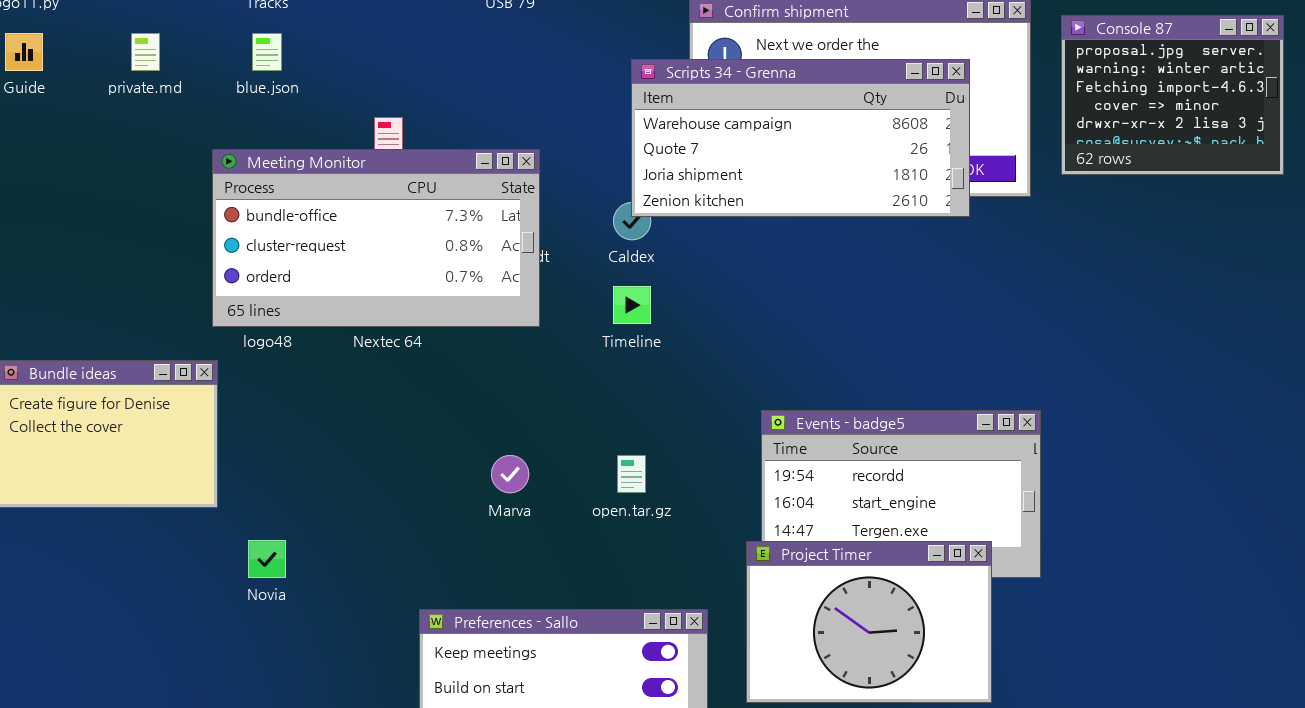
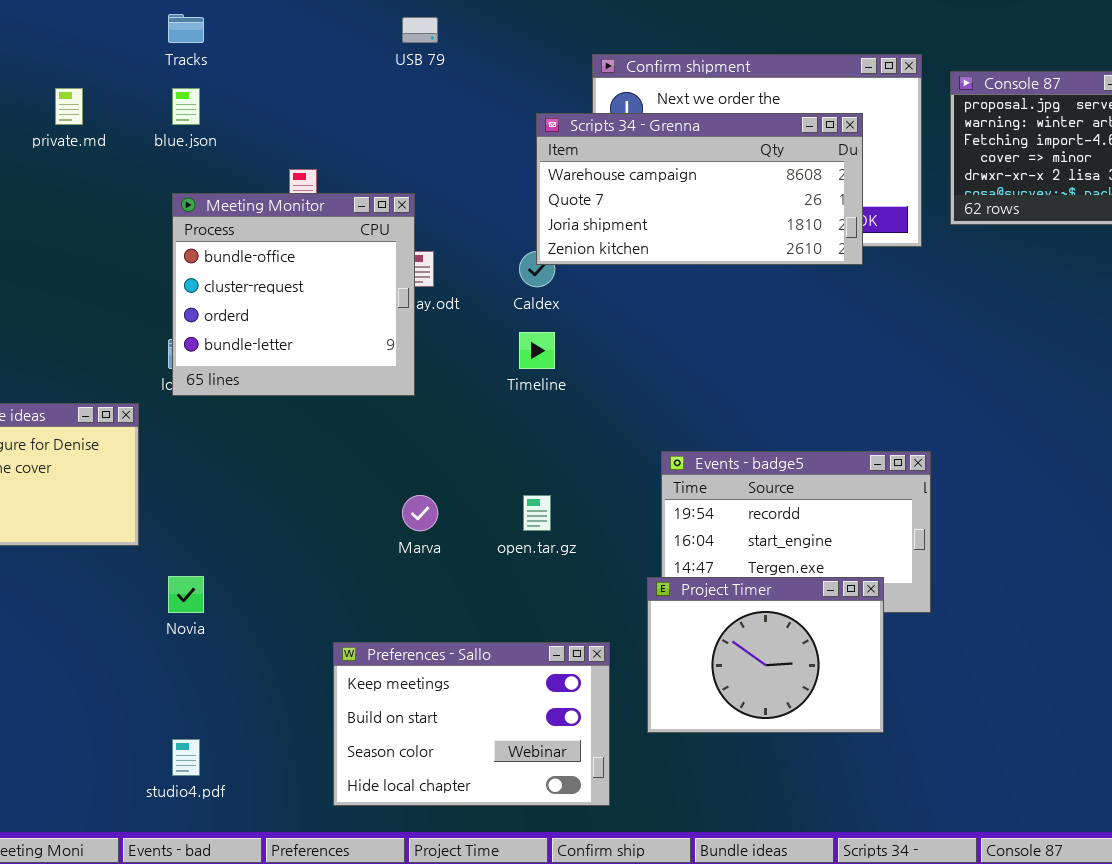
Meeting Monitor: [212,149,540,327] -> [172,193,415,396], moved, resized

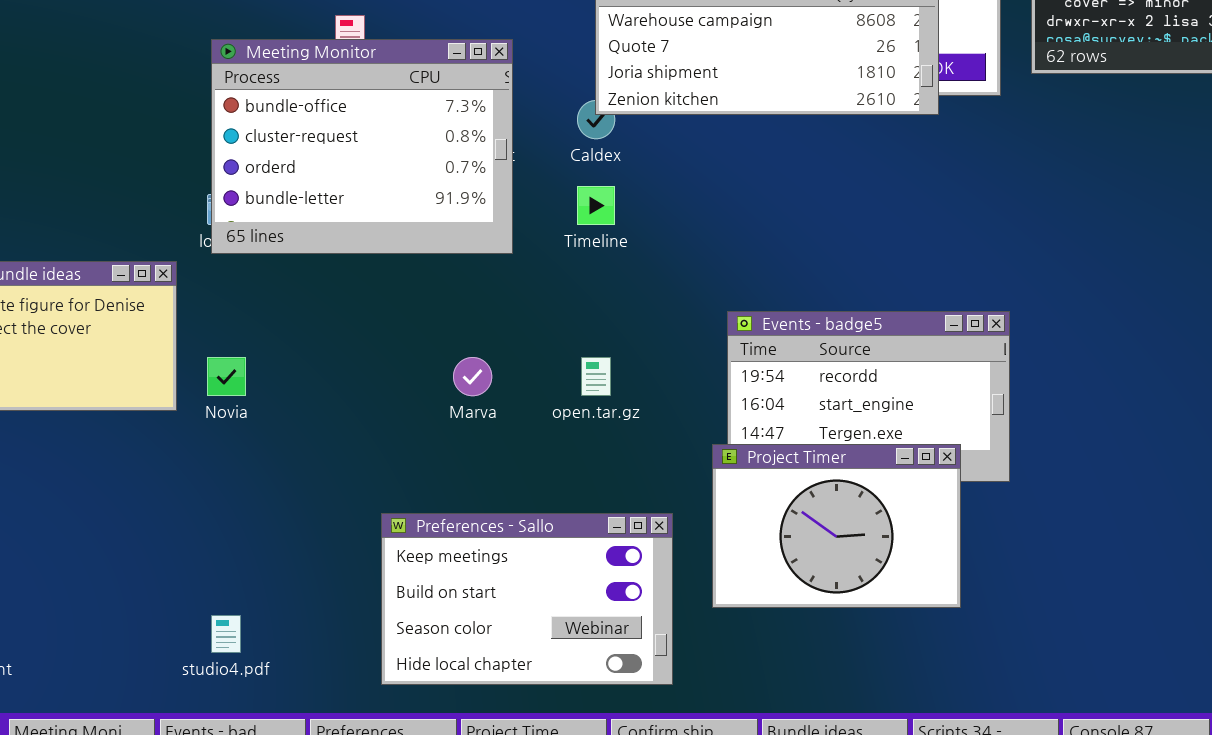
Meeting Monitor: [172,193,415,396] -> [211,39,513,254], resized
Novia: [168,576,204,613] -> [207,357,246,396], moved

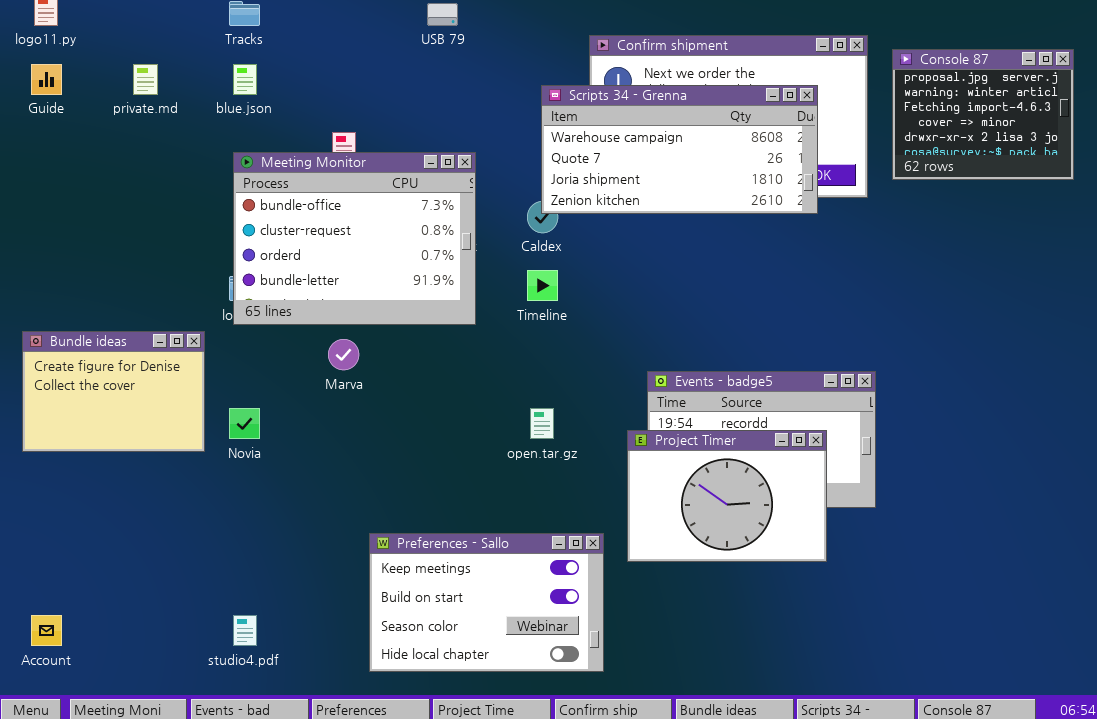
Marva: [453,357,492,396] -> [328,339,359,370], moved
Project Timer: [712,444,961,608] -> [627,430,827,562], moved

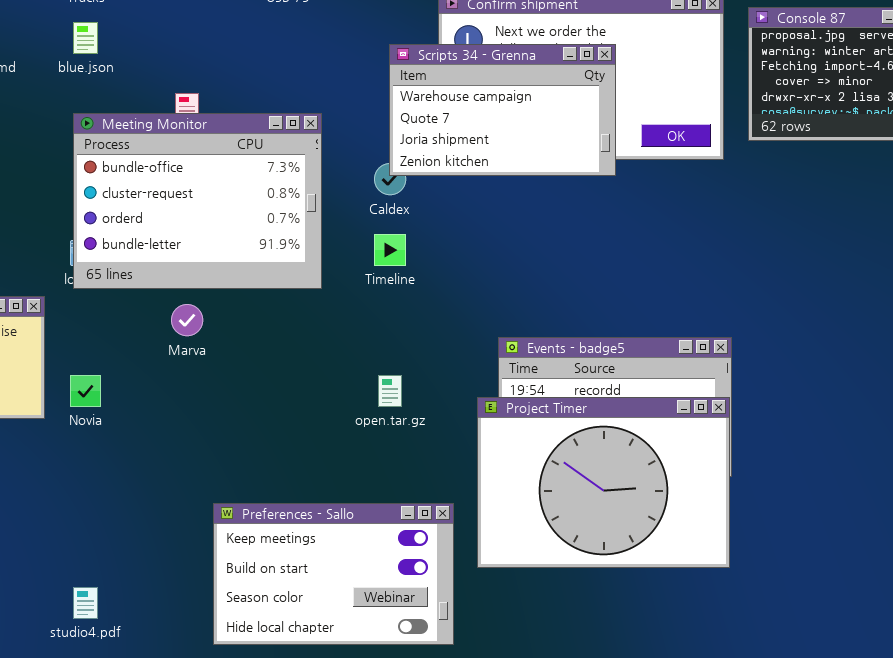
Scripts 34 - Grenna: [541,85,818,214] -> [389,44,616,176], resized
Project Timer: [627,430,827,562] -> [477,397,730,568], resized

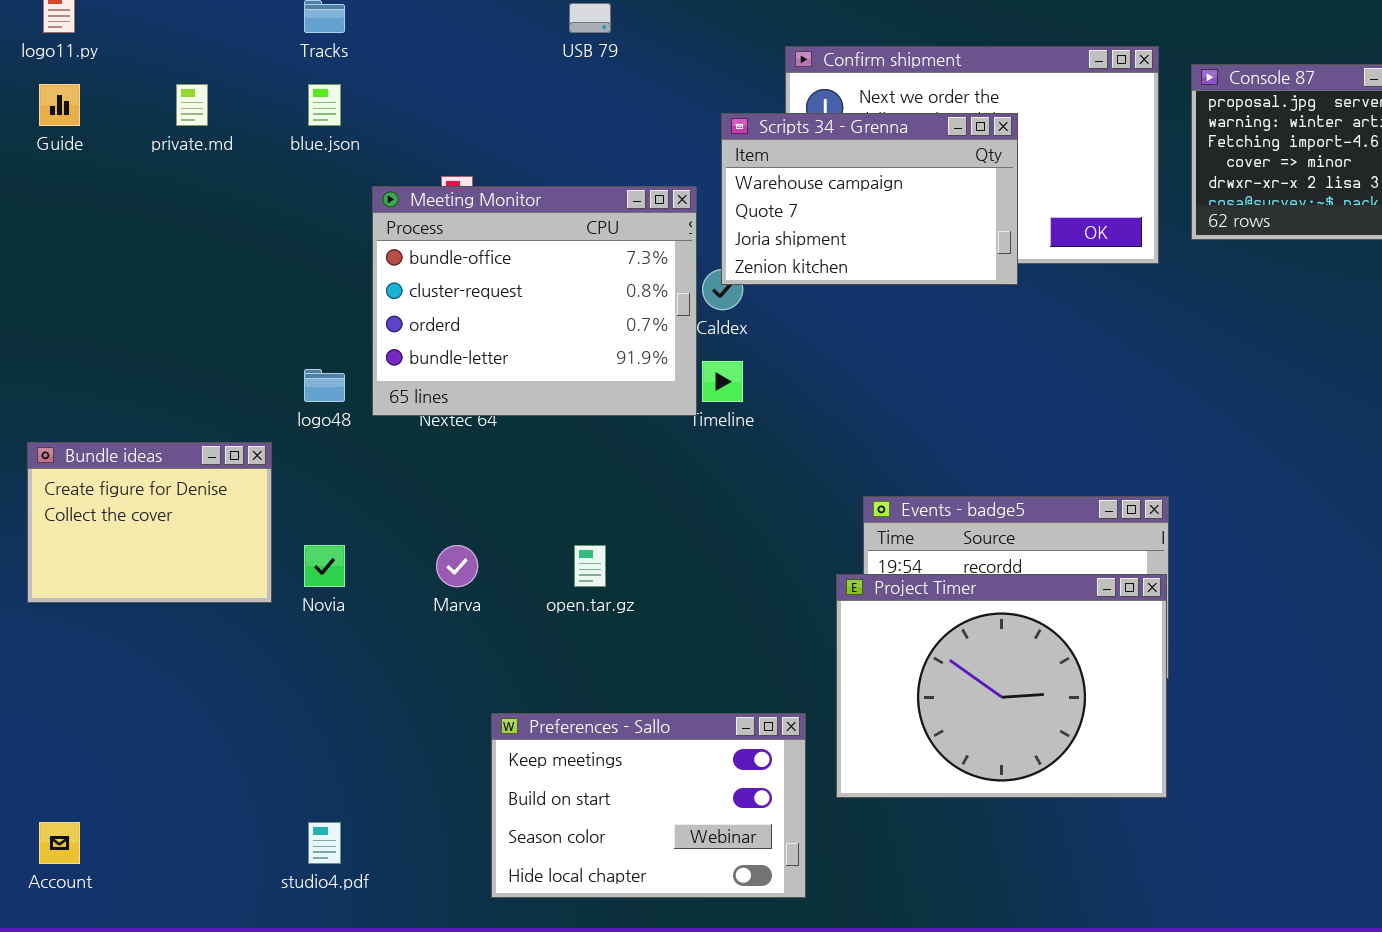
Meeting Monitor: [73,113,322,289] -> [372,186,697,416], moved
Marva: [171,304,203,336] -> [436,545,478,587], moved
open.tar.gz: [378,375,402,407] -> [574,545,606,587], moved

